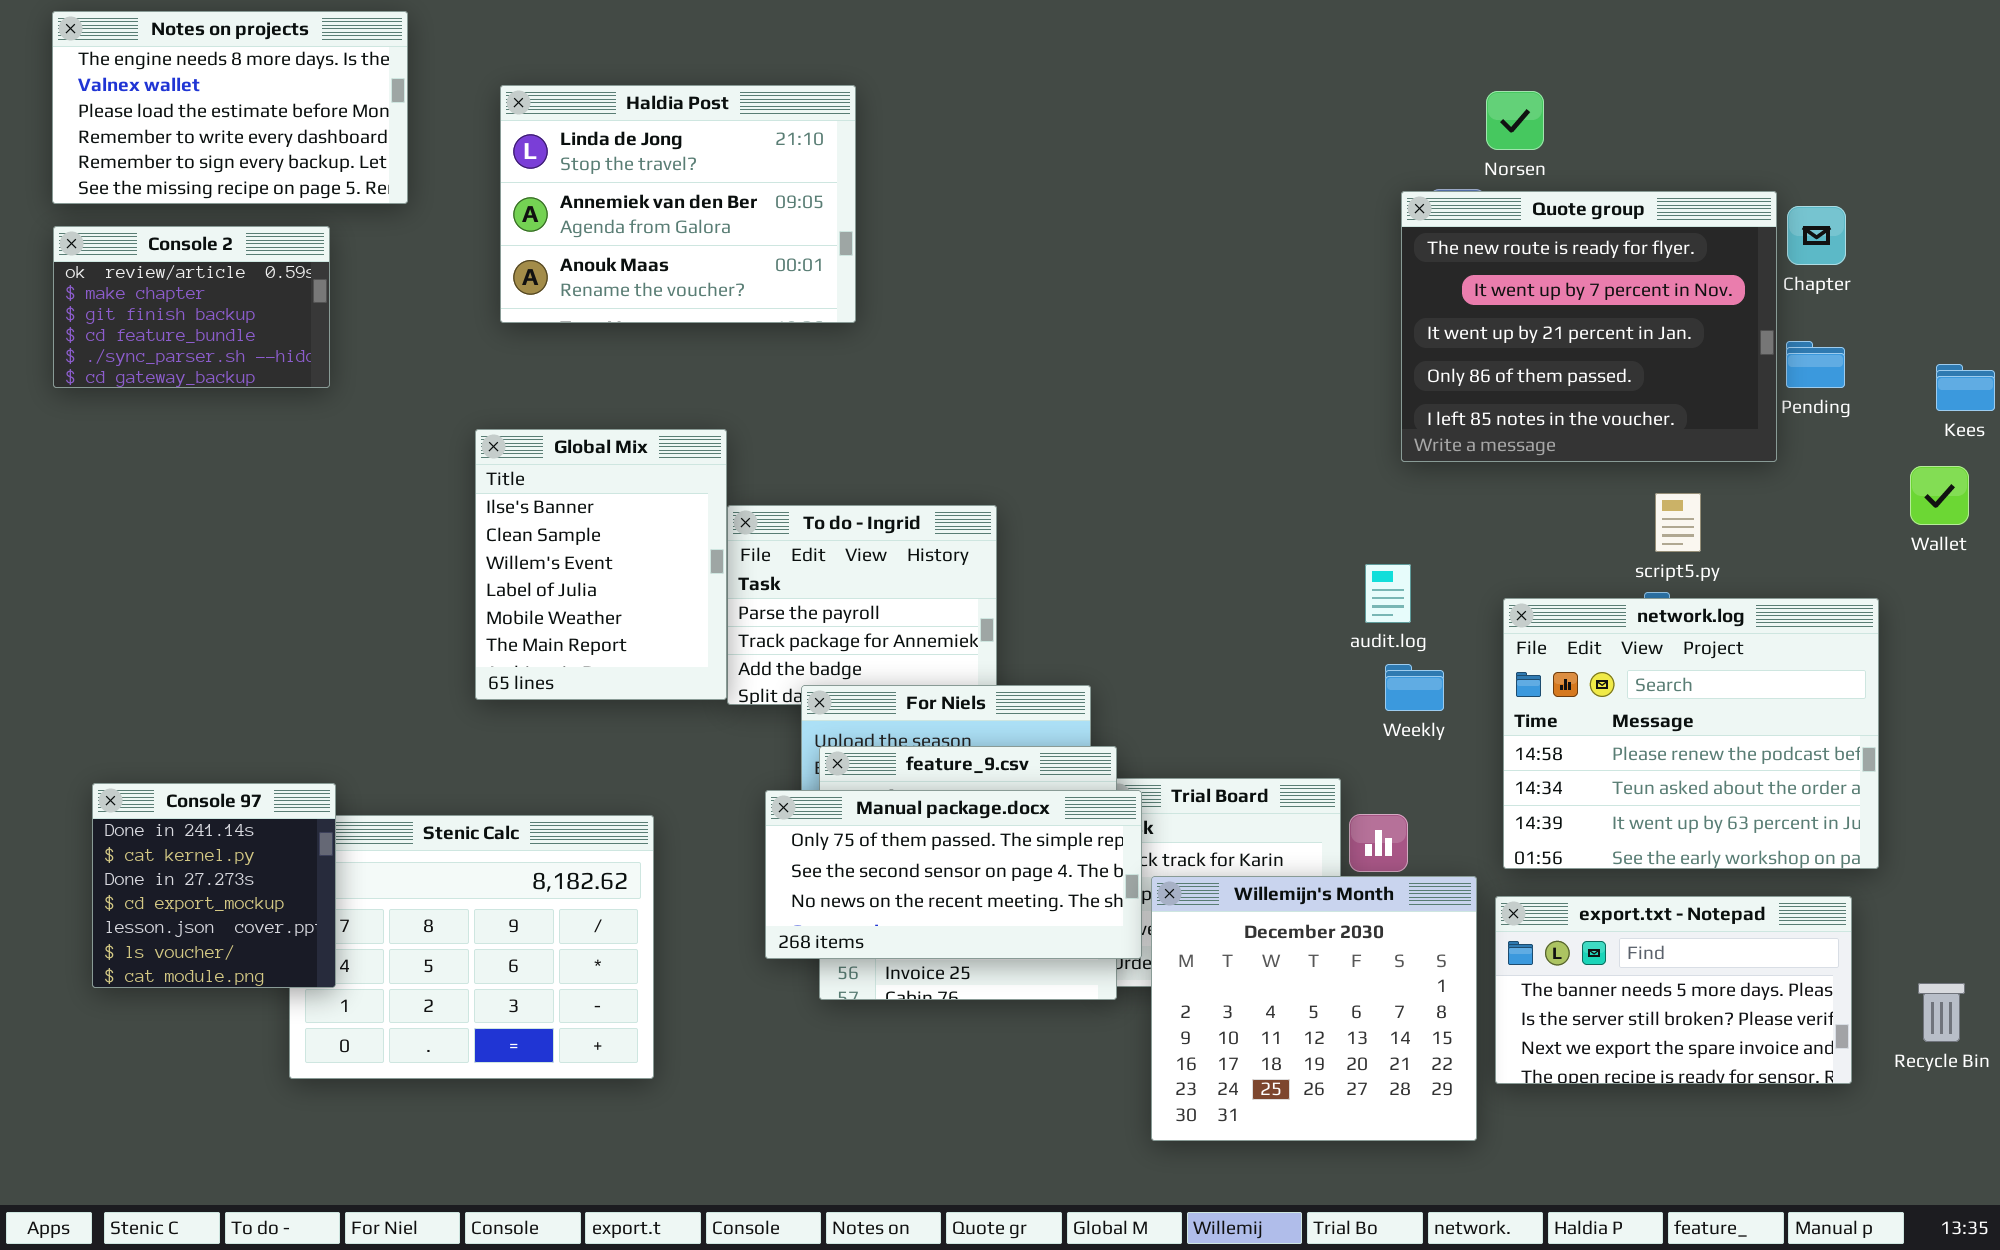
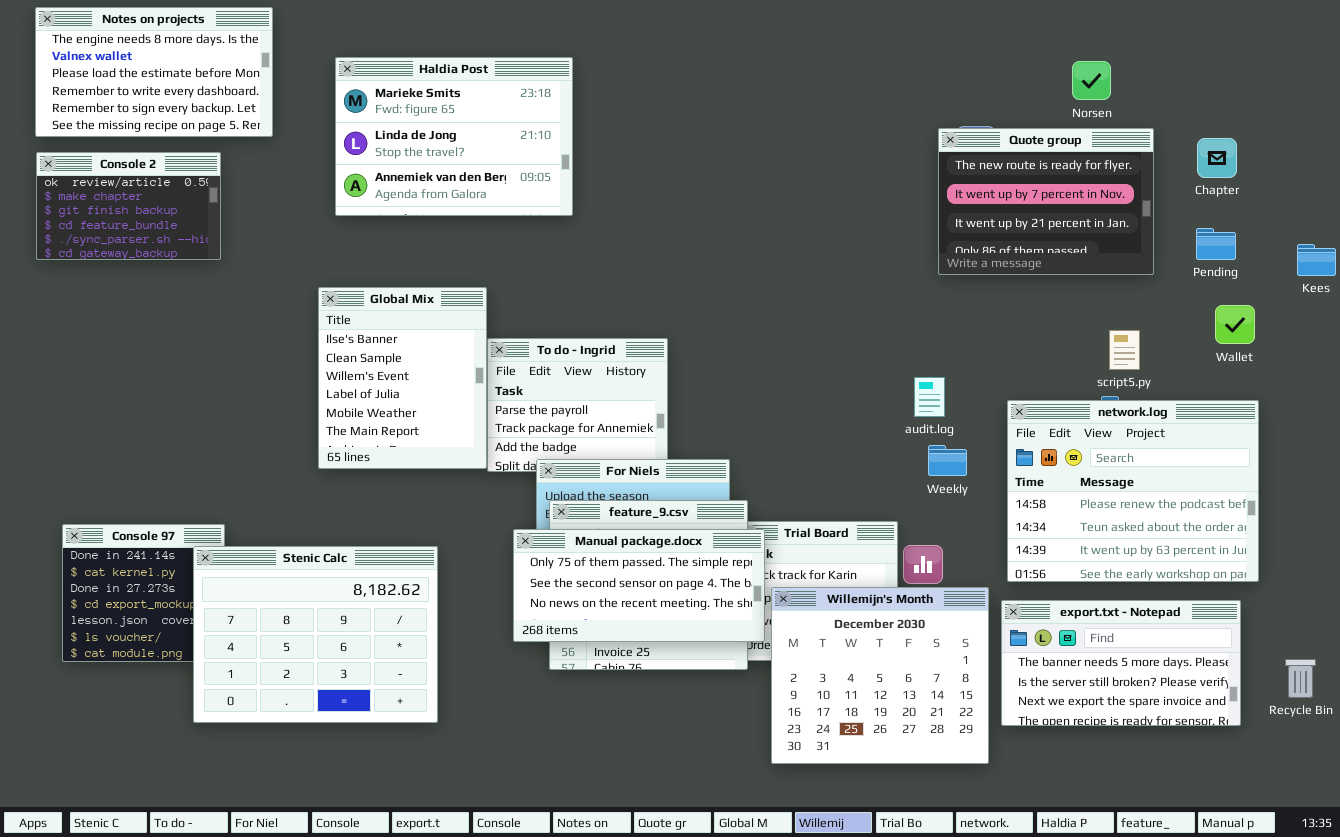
Haldia Post: [500,85,856,323] -> [335,57,573,216], scrolled up 1 row
Norsen: [1486,91,1544,150] -> [1072,61,1111,100], moved
Quote group: [1401,191,1777,462] -> [938,128,1154,275], resized
Wallet: [1910,466,1969,525] -> [1215,305,1255,344], moved
Stenic Calc: [289,815,654,1079] -> [193,546,438,723], raised

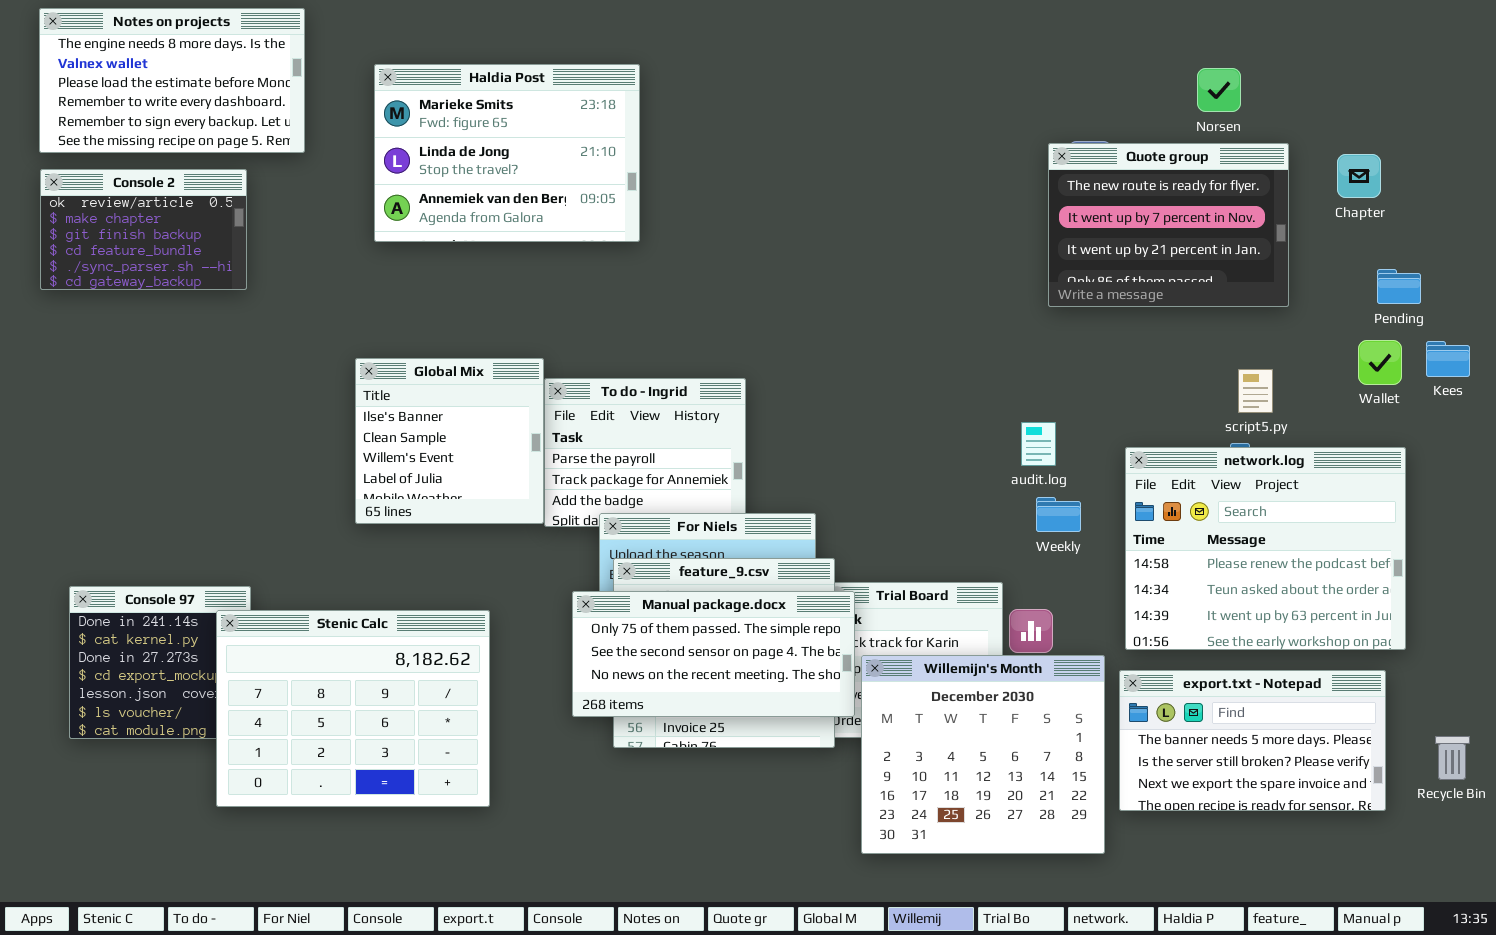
Pending: [1196,228,1236,260] -> [1377,269,1421,304], moved
Kees: [1297,244,1336,276] -> [1426,341,1470,377], moved
Global Mix: [318,287,487,469] -> [355,358,544,524], resized

